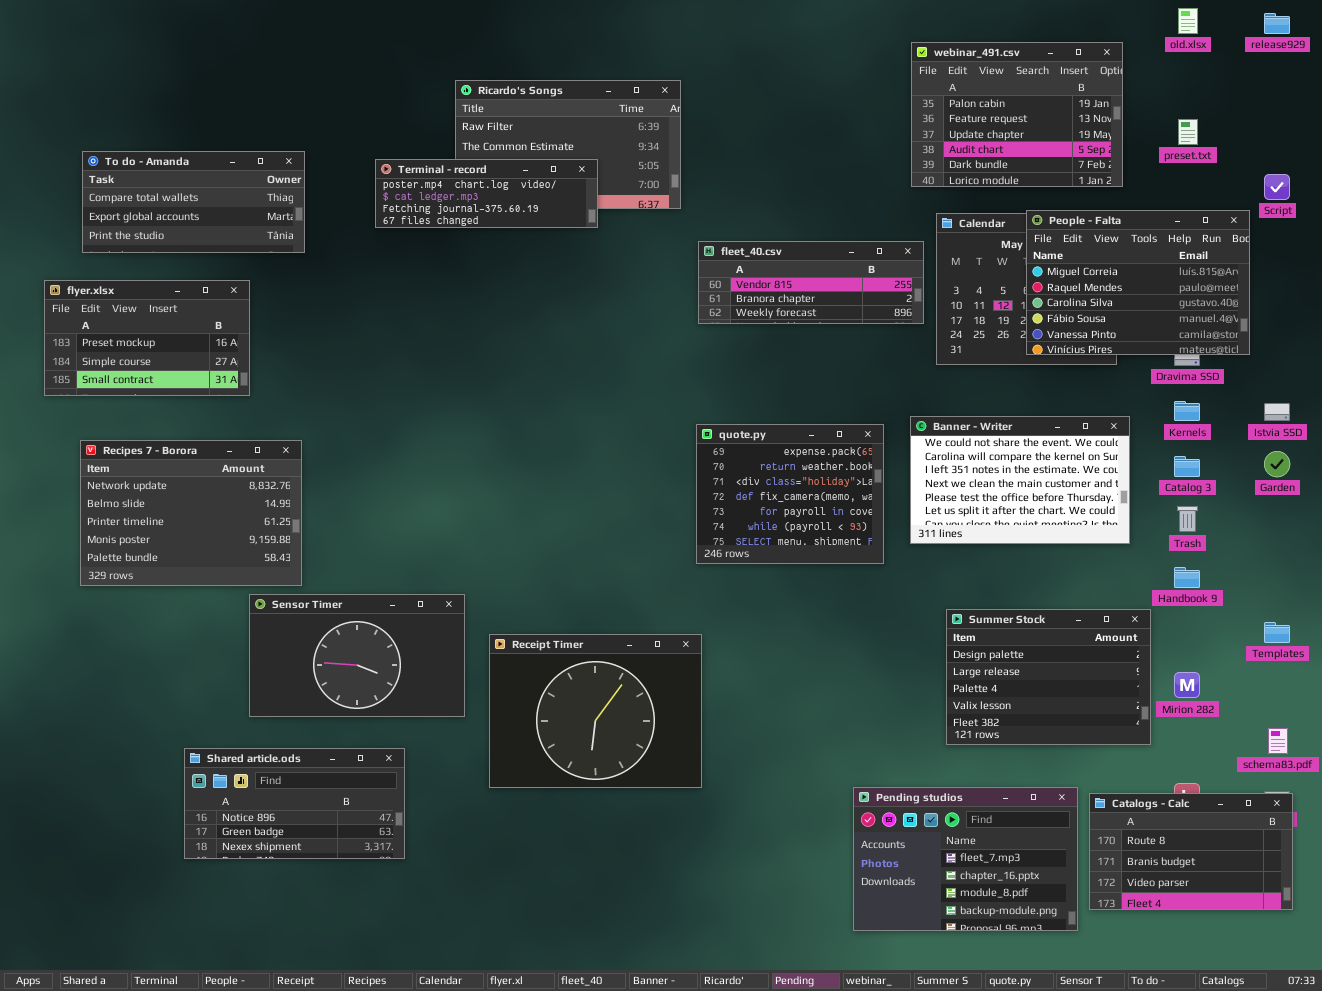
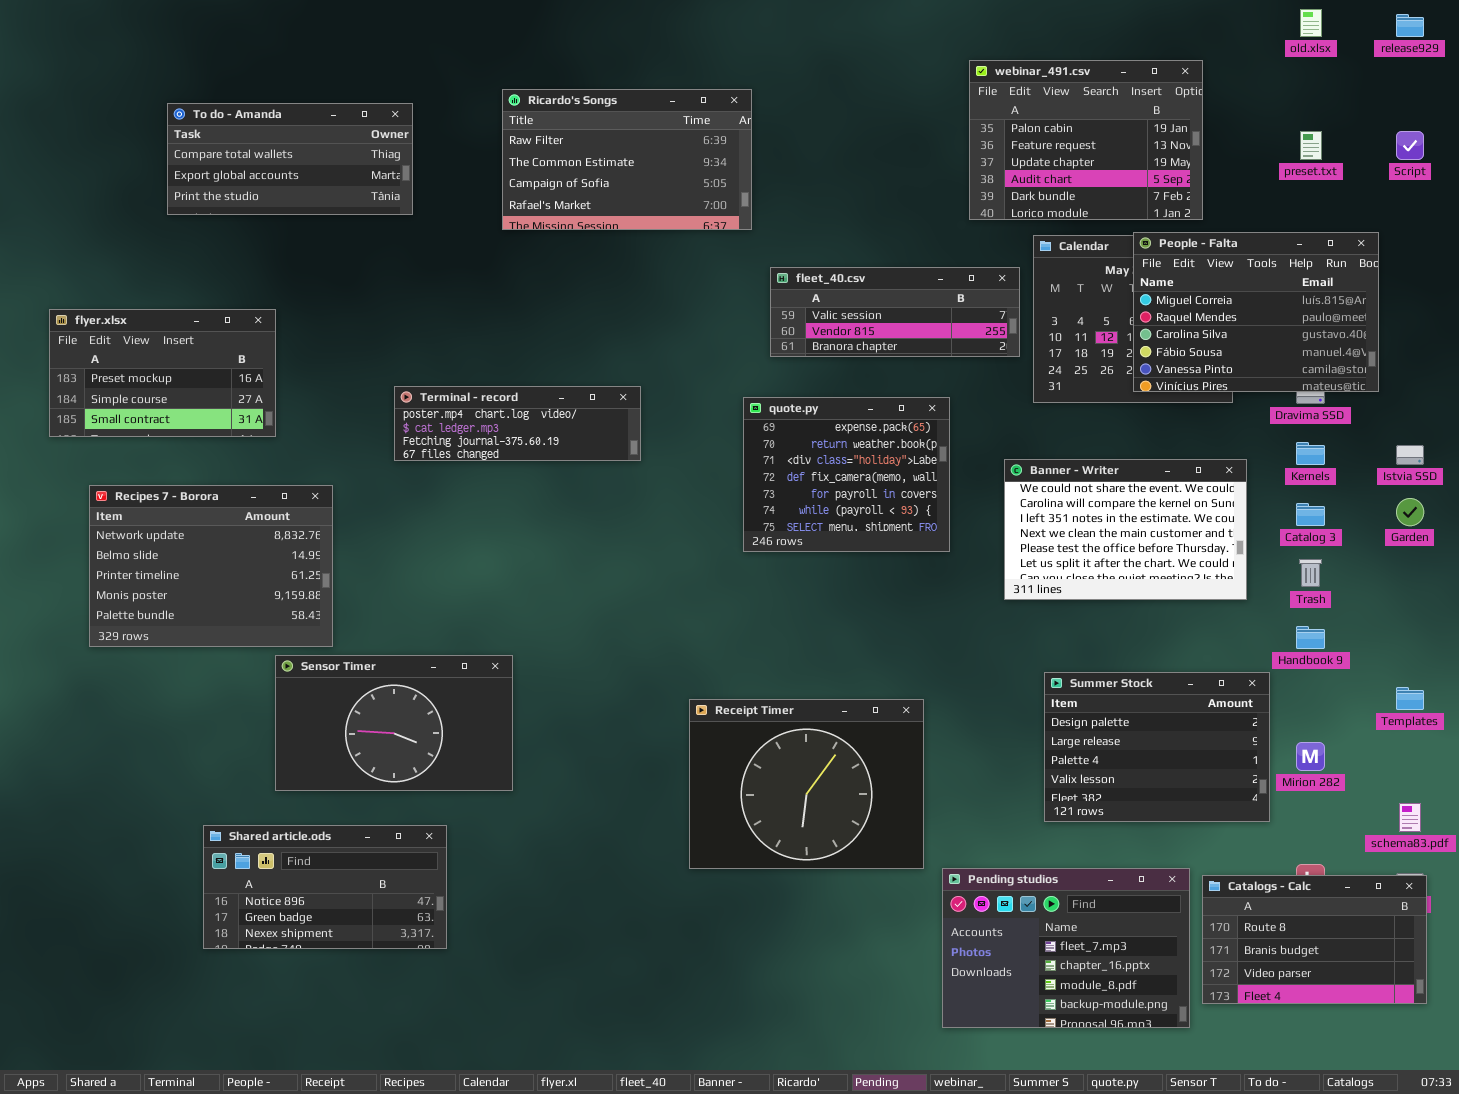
webinar_491.csv: [911,42,1123,187] -> [969,60,1203,220], moved
To do - Amanda: [82,151,305,253] -> [167,103,413,215], moved
Terminal - record: [375,159,598,228] -> [394,386,641,461], moved
Script: [1264,174,1290,200] -> [1396,131,1424,160], moved
fleet_40.csv: [698,241,924,324] -> [770,267,1020,357], scrolled up 1 row
quote.py: [696,424,884,564] -> [743,397,950,552], moved
Receipt Timer: [489,634,702,788] -> [689,699,924,869], moved

